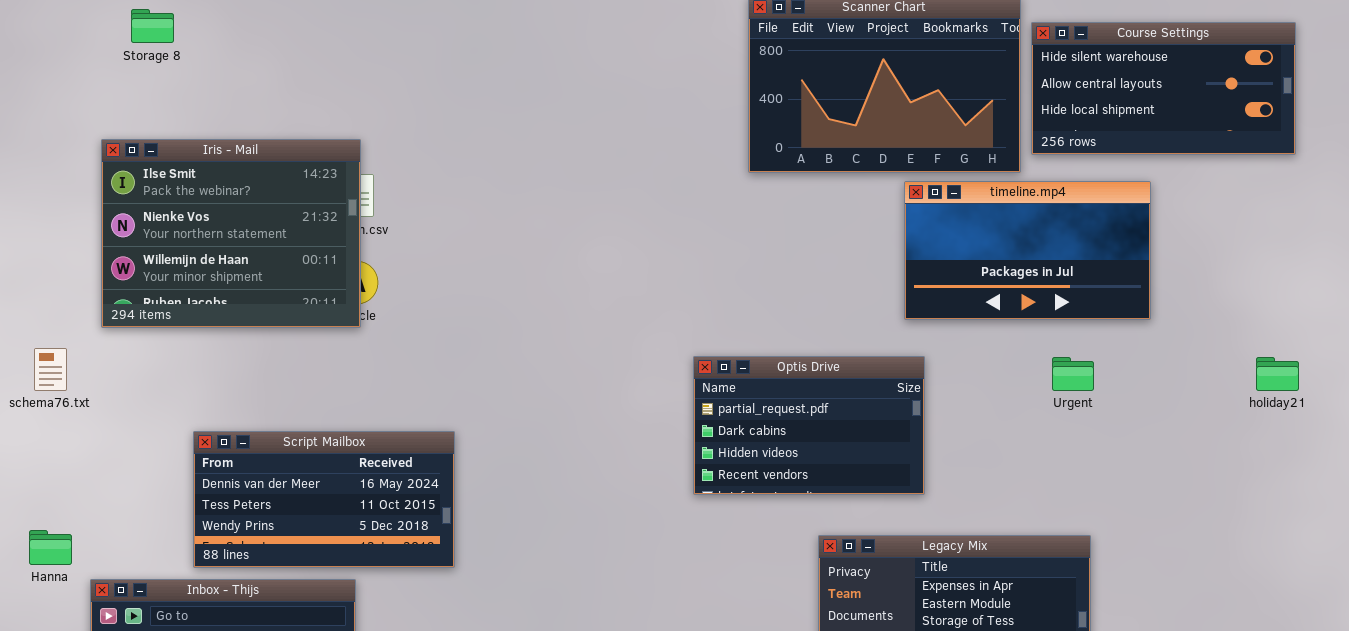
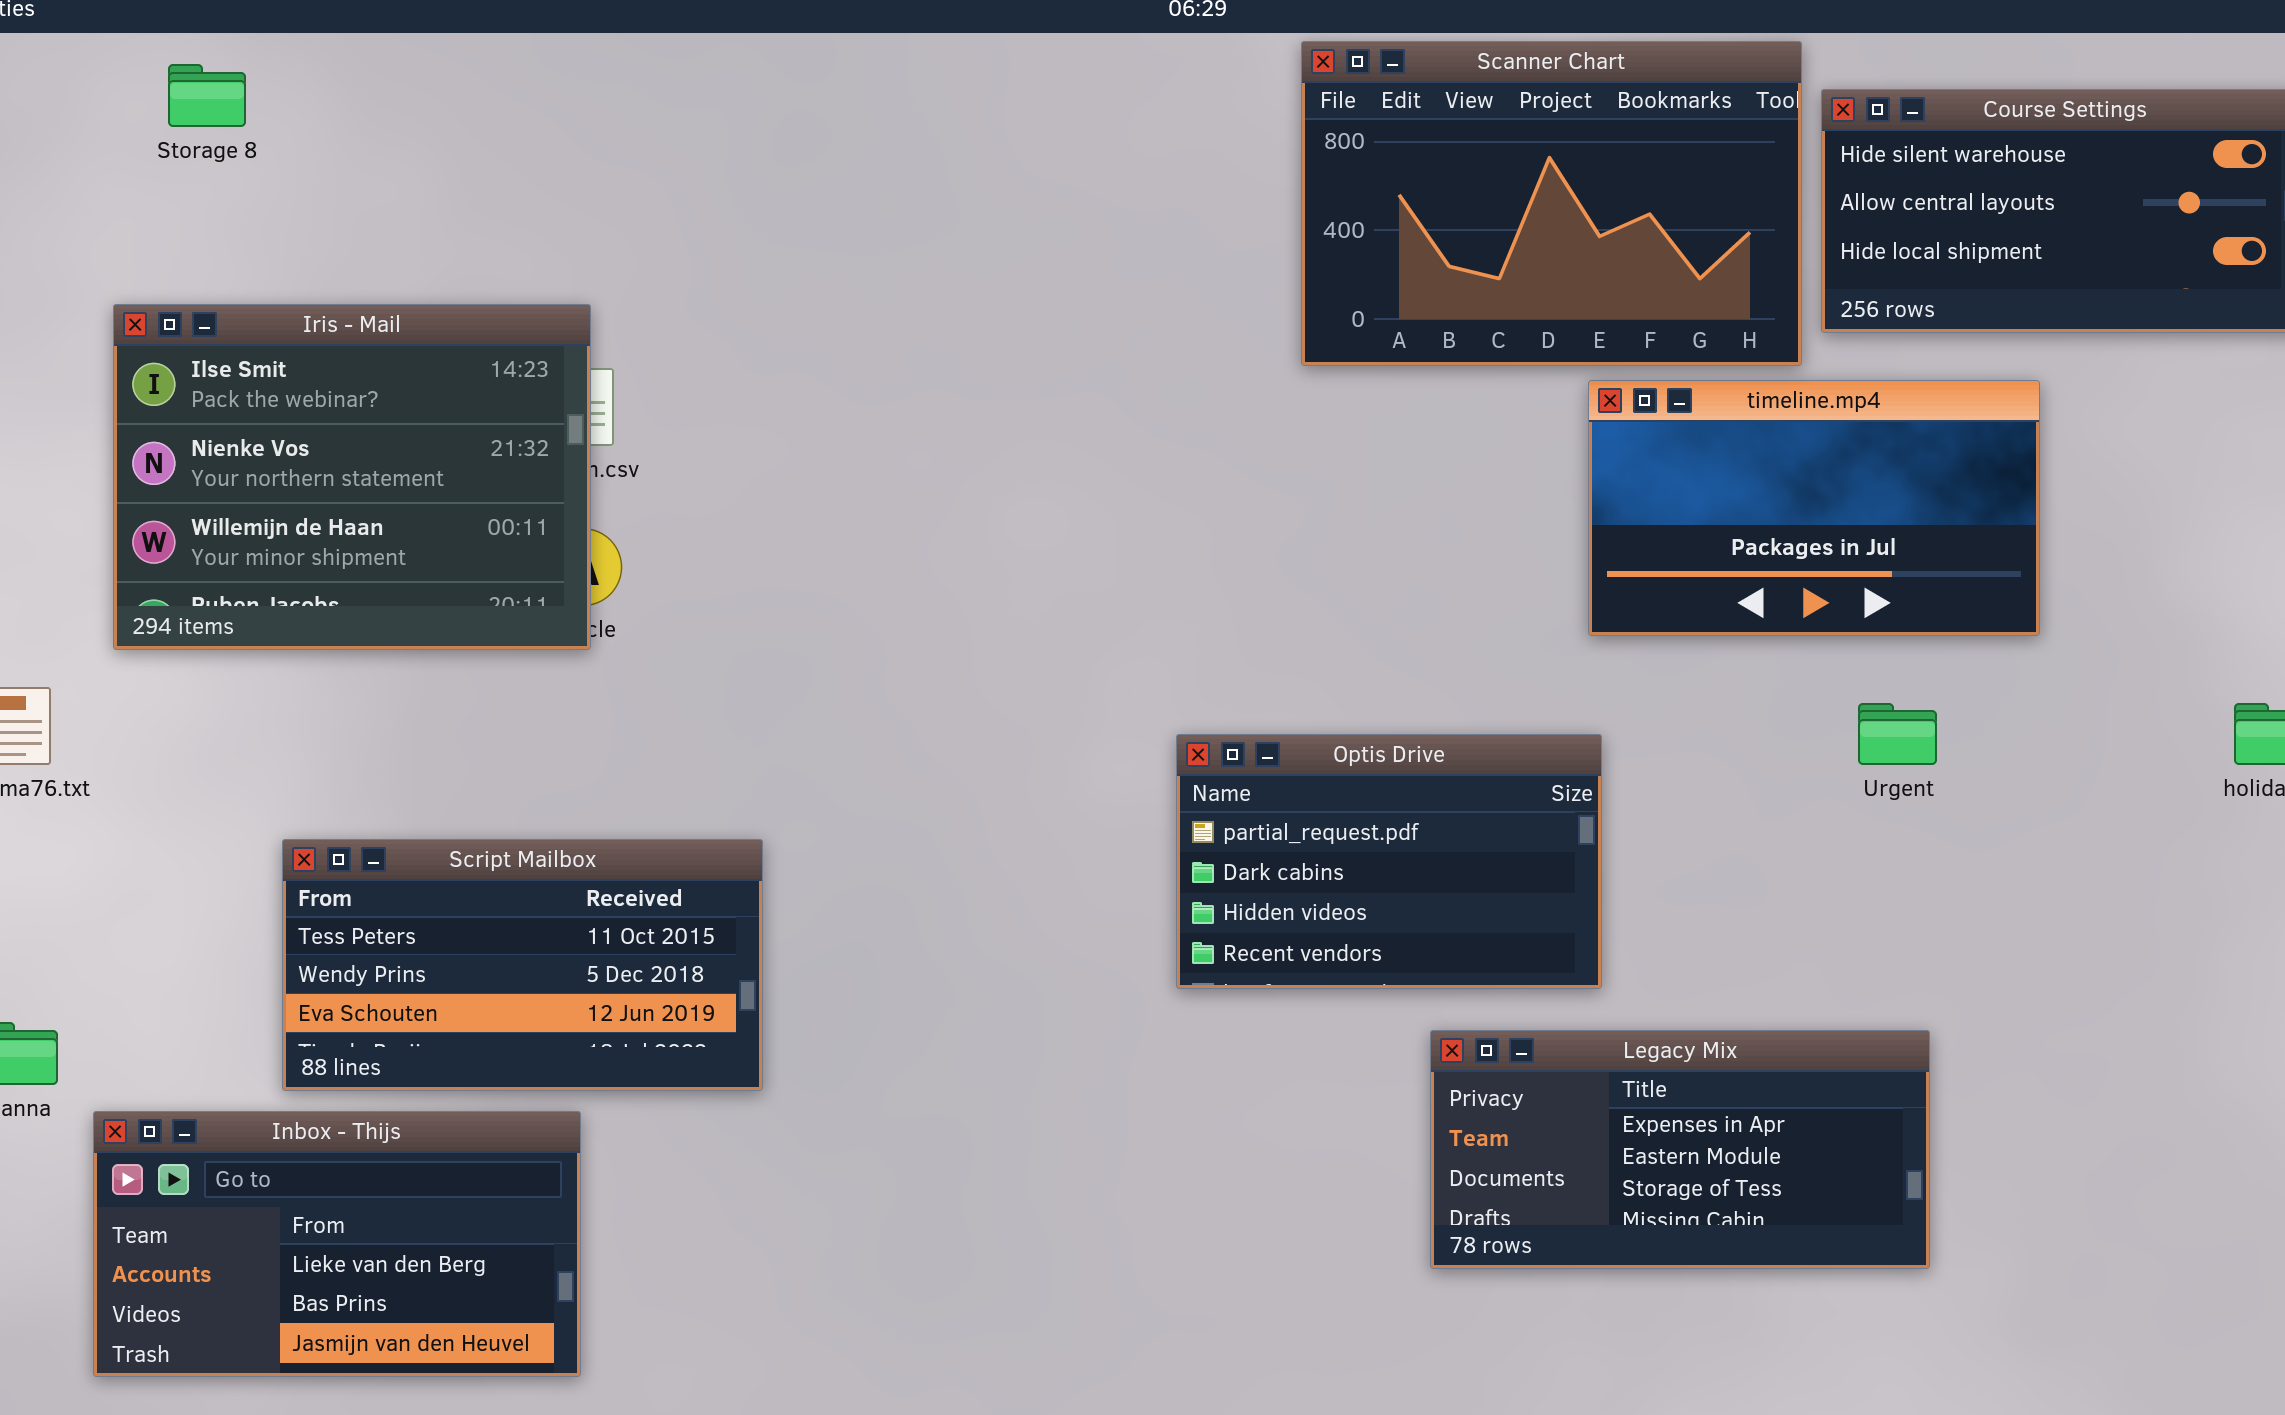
Optis Drive: [693,356,925,495] -> [1176,734,1602,989], moved
Script Mailbox: [193,431,455,568] -> [282,839,763,1091], scrolled down 1 row

